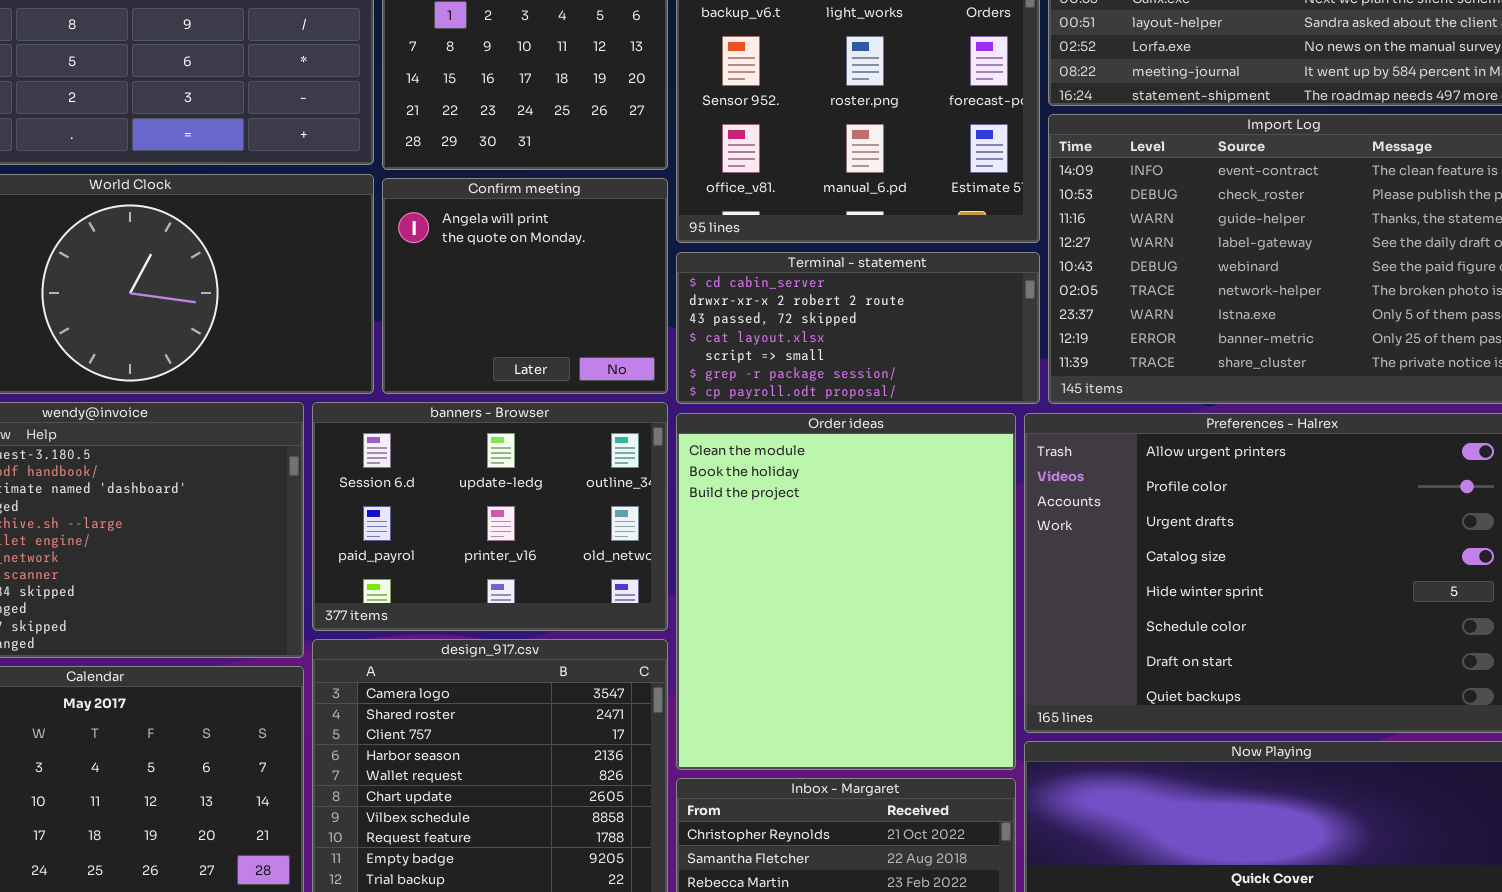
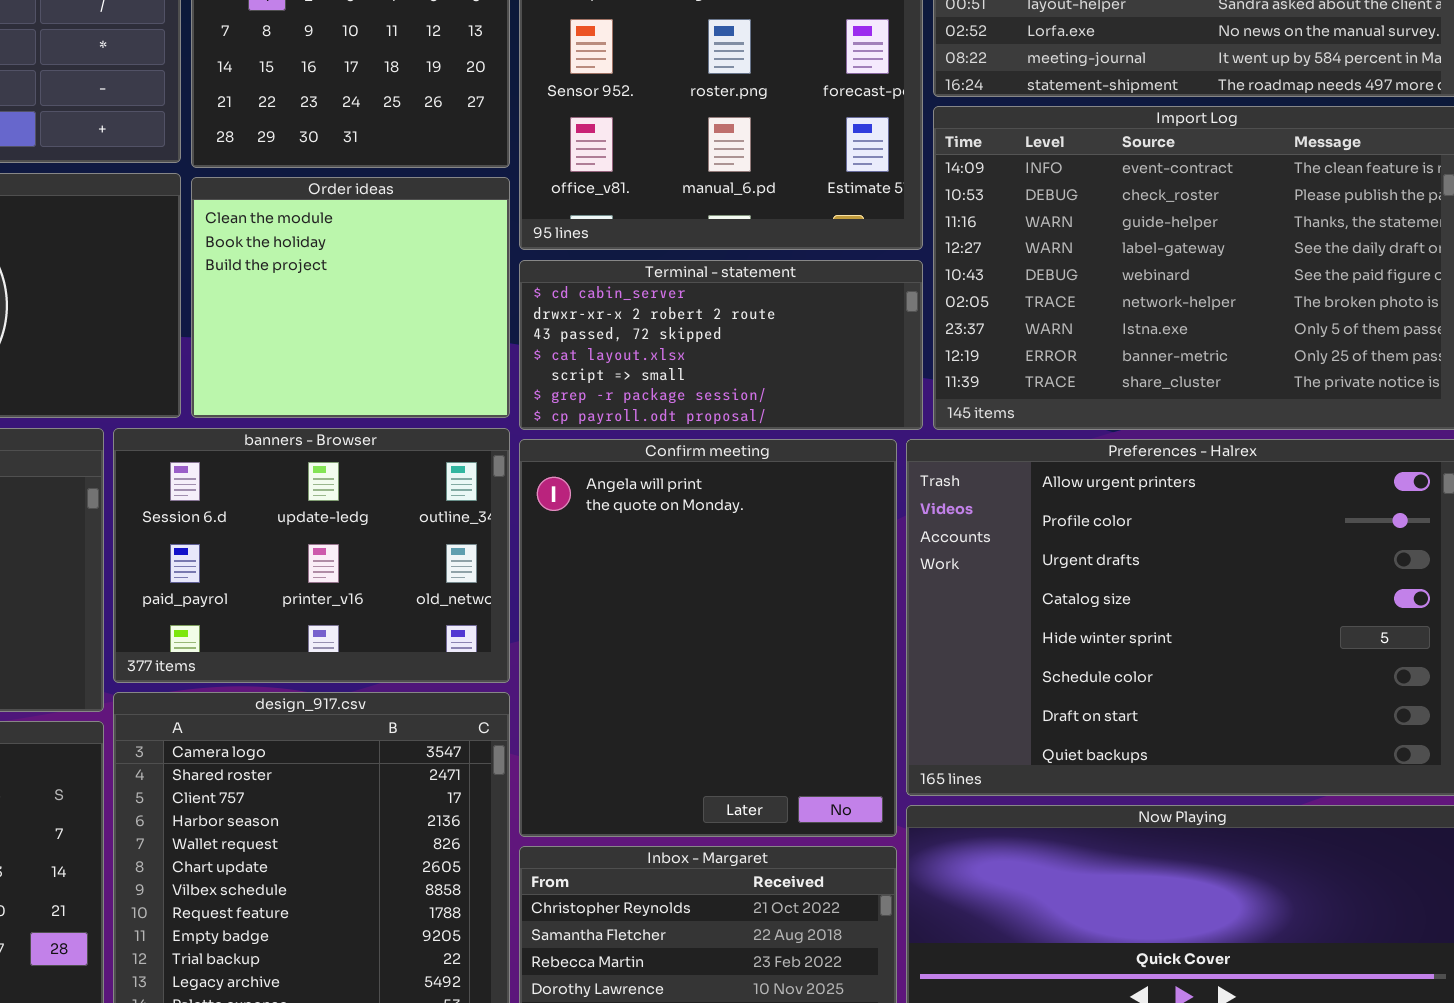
Confirm meeting: [382,178,668,394] -> [519,439,897,837], moved, resized
Order ideas: [676,413,1016,770] -> [191,177,510,418], moved, resized

